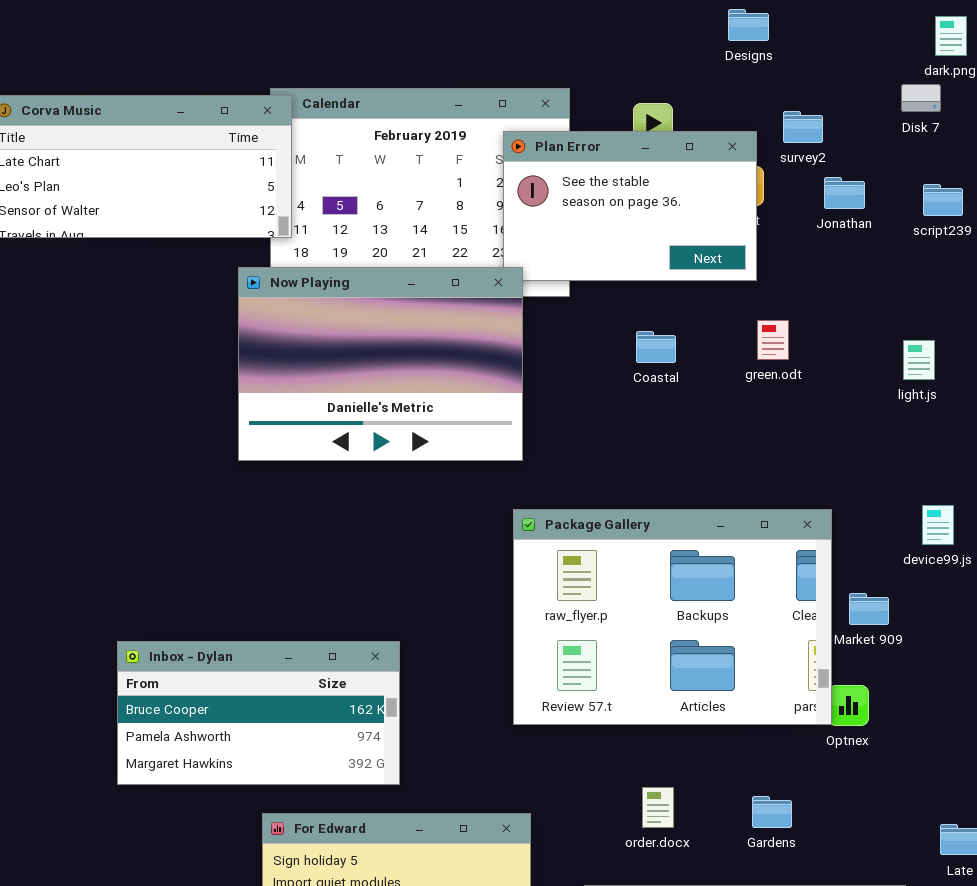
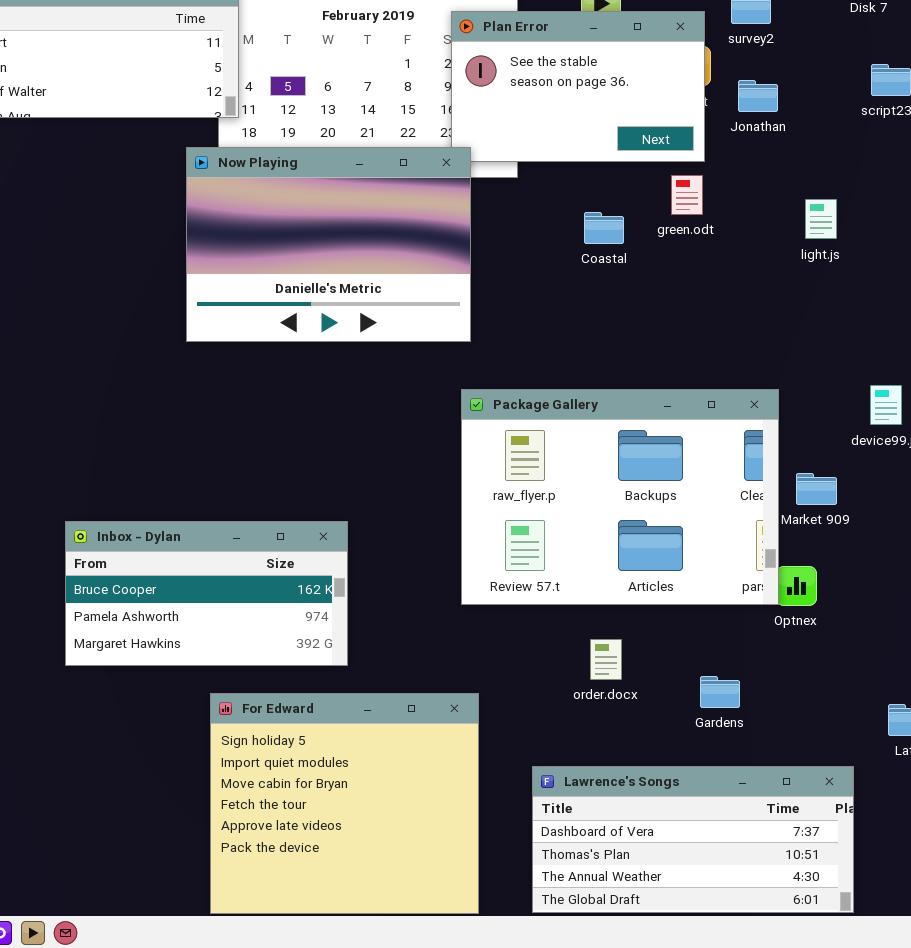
Jonathan: [824,177,865,209] -> [738,80,778,112], moved
green.odt: [757,320,789,360] -> [671,175,703,215], moved
light.js: [903,340,935,380] -> [805,199,837,239], moved
order.docx: [642,787,674,828] -> [590,639,622,680], moved

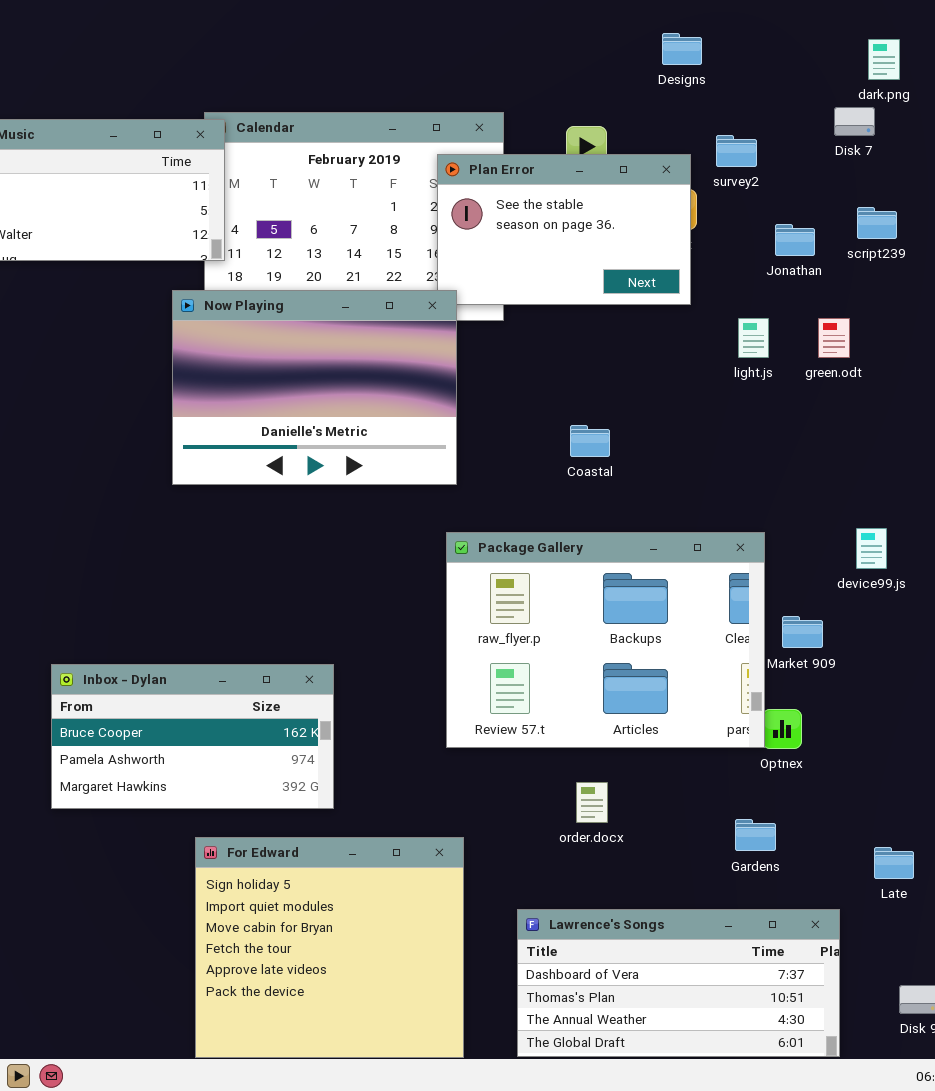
Jonathan: [738,80,778,112] -> [775,224,815,256], moved
green.odt: [671,175,703,215] -> [818,318,850,358], moved
light.js: [805,199,837,239] -> [738,318,769,358], moved
Coastal: [584,212,624,244] -> [570,425,610,457], moved
Gardens: [700,676,740,708] -> [735,819,776,851], moved

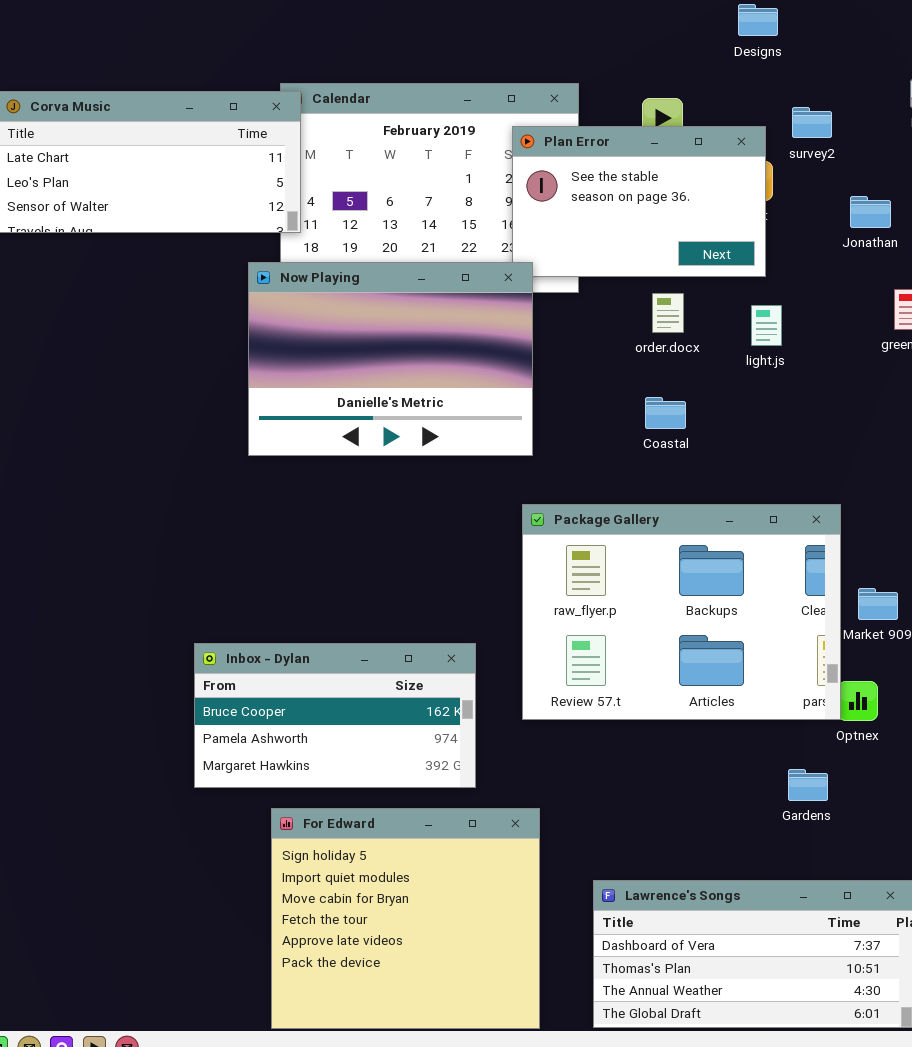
light.js: [738,318,769,358] -> [751,305,782,346], moved
Inbox - Dylan: [51,664,334,809] -> [194,643,476,788], moved
order.docx: [576,782,608,823] -> [652,293,684,333], moved
Gardens: [735,819,776,851] -> [788,769,828,801], moved

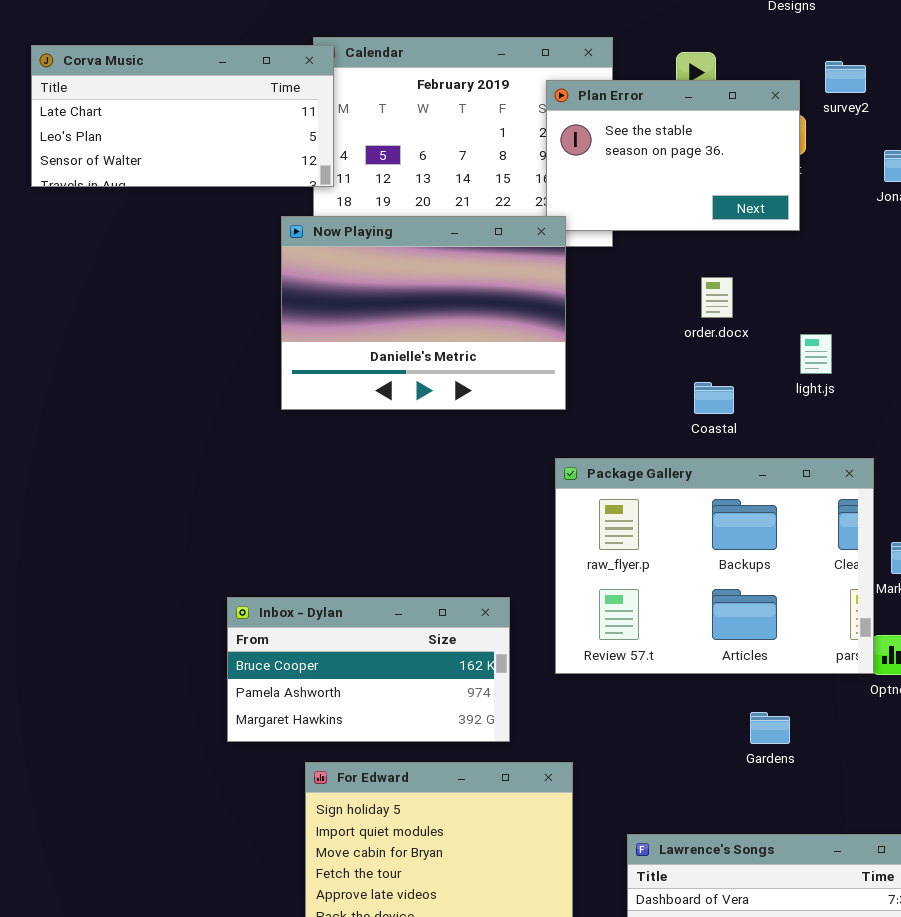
order.docx: [652,293,684,333] -> [701,277,733,318], moved
light.js: [751,305,782,346] -> [800,334,832,374], moved
Coastal: [645,397,686,429] -> [694,382,734,414], moved
Gardens: [788,769,828,801] -> [750,712,790,744], moved

